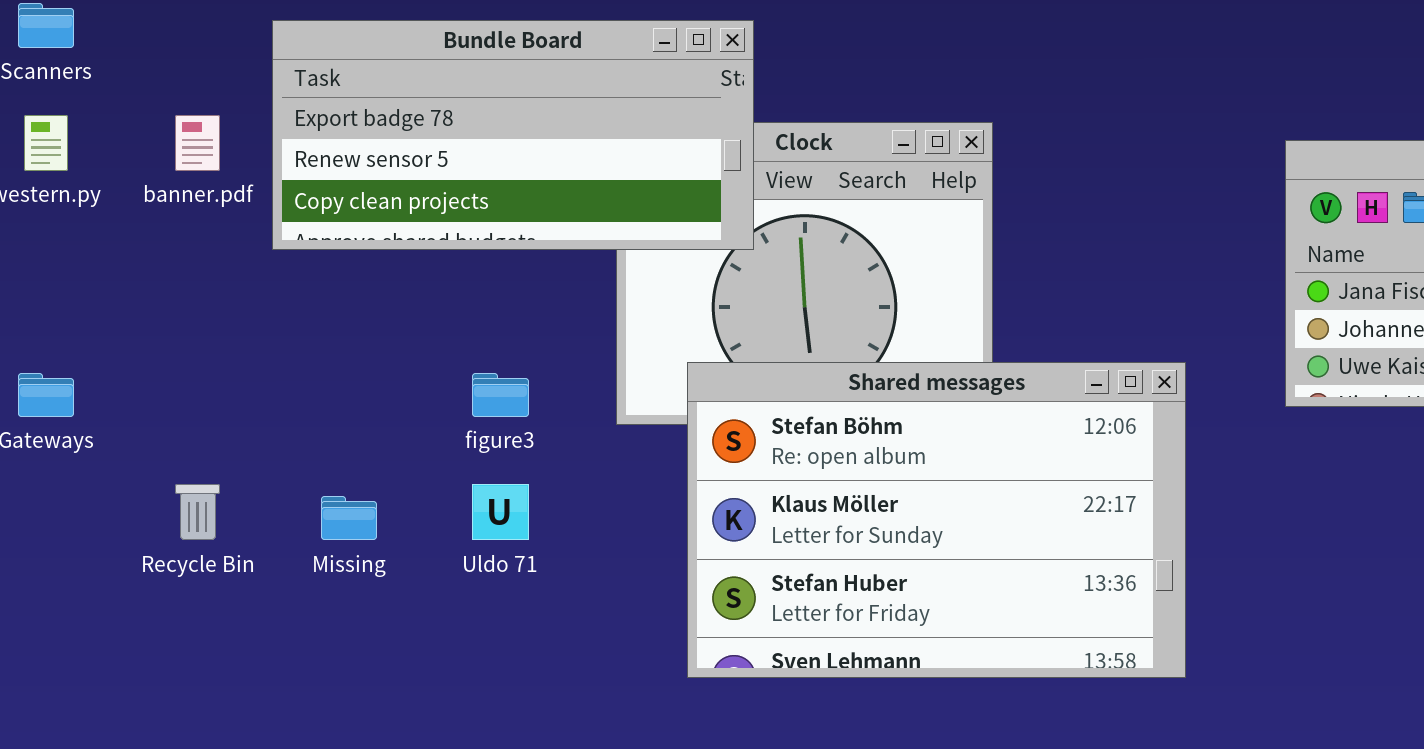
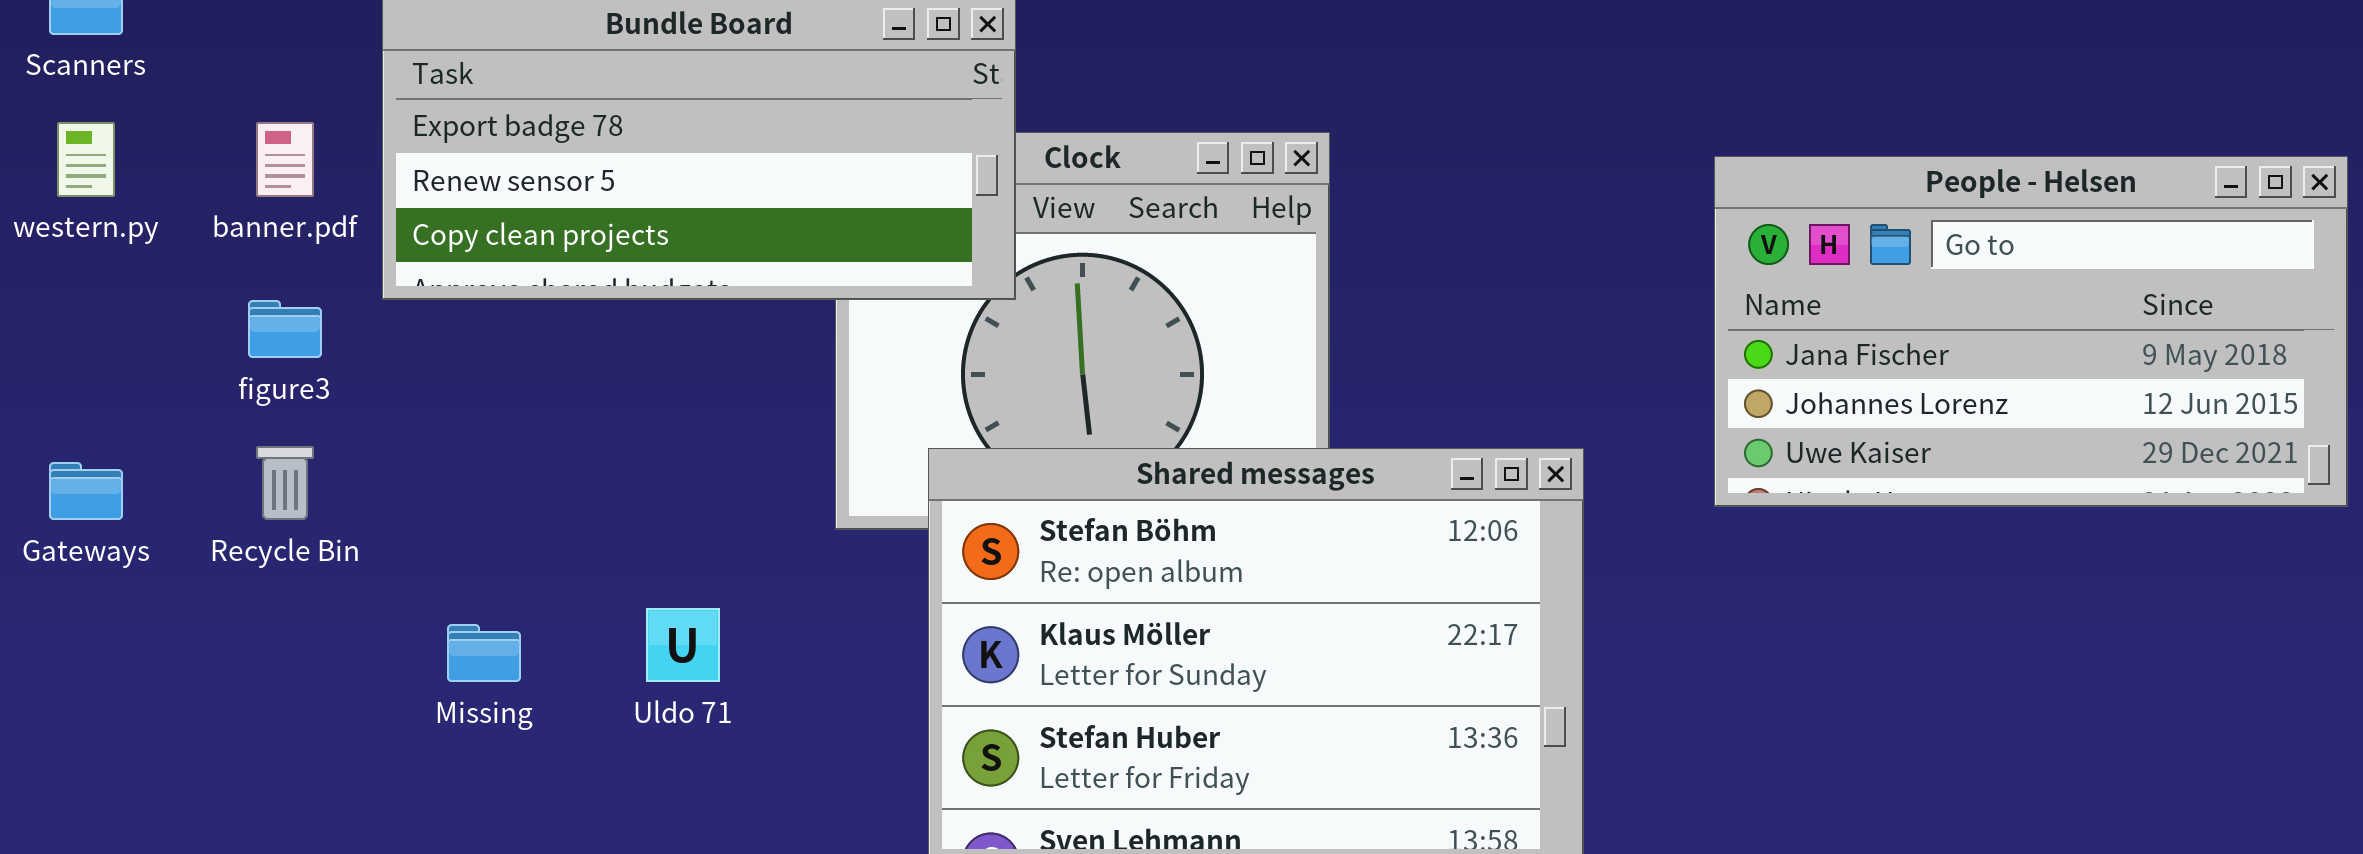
figure3: [472,373,529,417] -> [248,300,322,358], moved
Recycle Bin: [175,484,220,540] -> [256,446,314,520], moved

